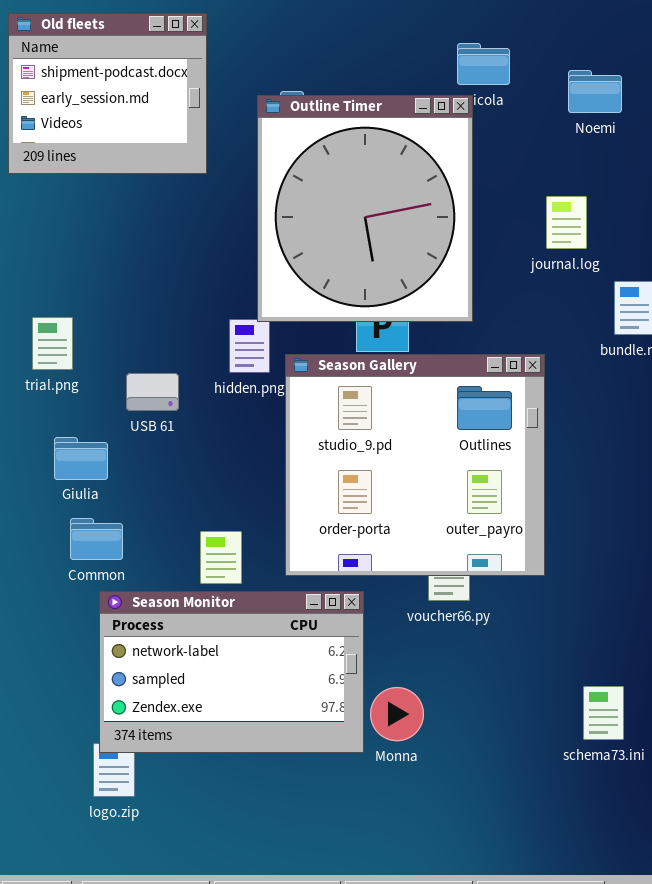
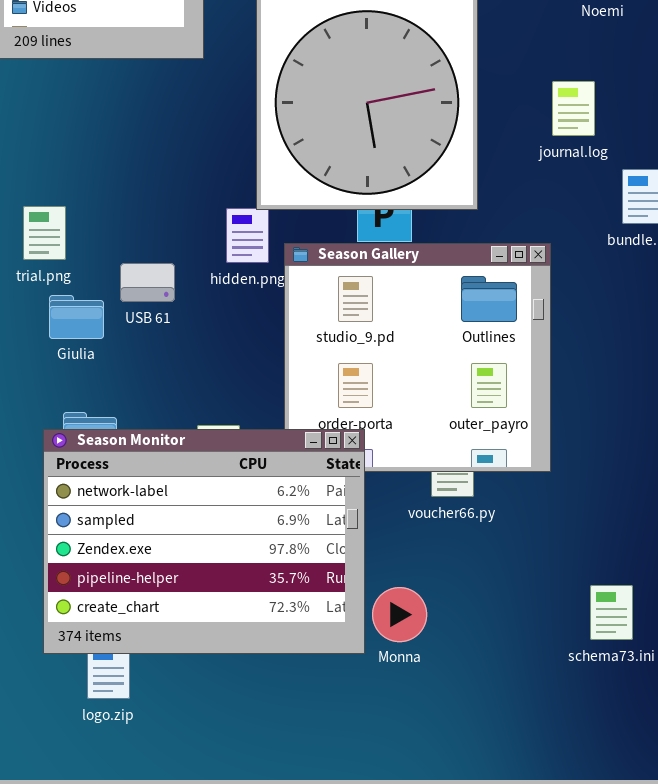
Giulia: [54,437,108,480] -> [49,295,104,339], moved
Season Monitor: [99,591,364,753] -> [43,429,365,654], resized

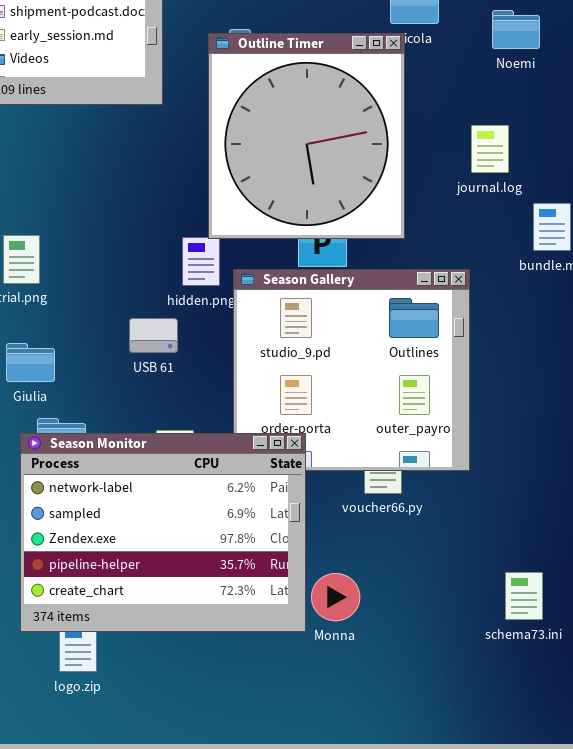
USB 61: [120,263,175,302] -> [129,318,178,353], moved
Giulia: [49,295,104,339] -> [6,343,55,382], moved

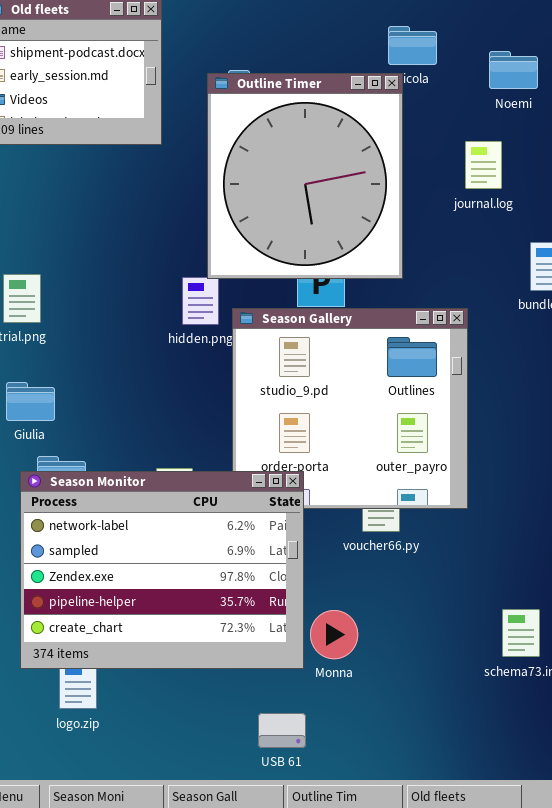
journal.log: [471,125,509,173] -> [465,141,502,189], moved
USB 61: [129,318,178,353] -> [258,713,306,748], moved

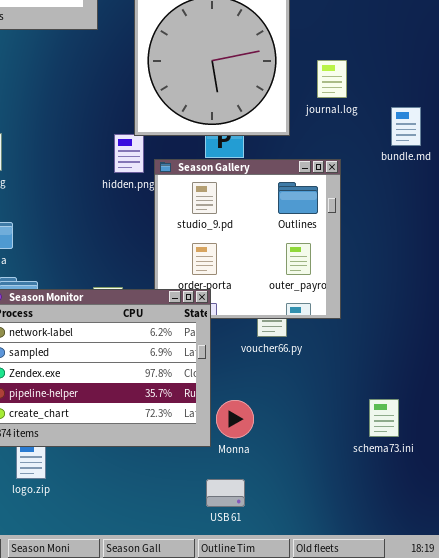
journal.log: [465,141,502,189] -> [317,60,347,98], moved
USB 61: [258,713,306,748] -> [206,479,245,507], moved

